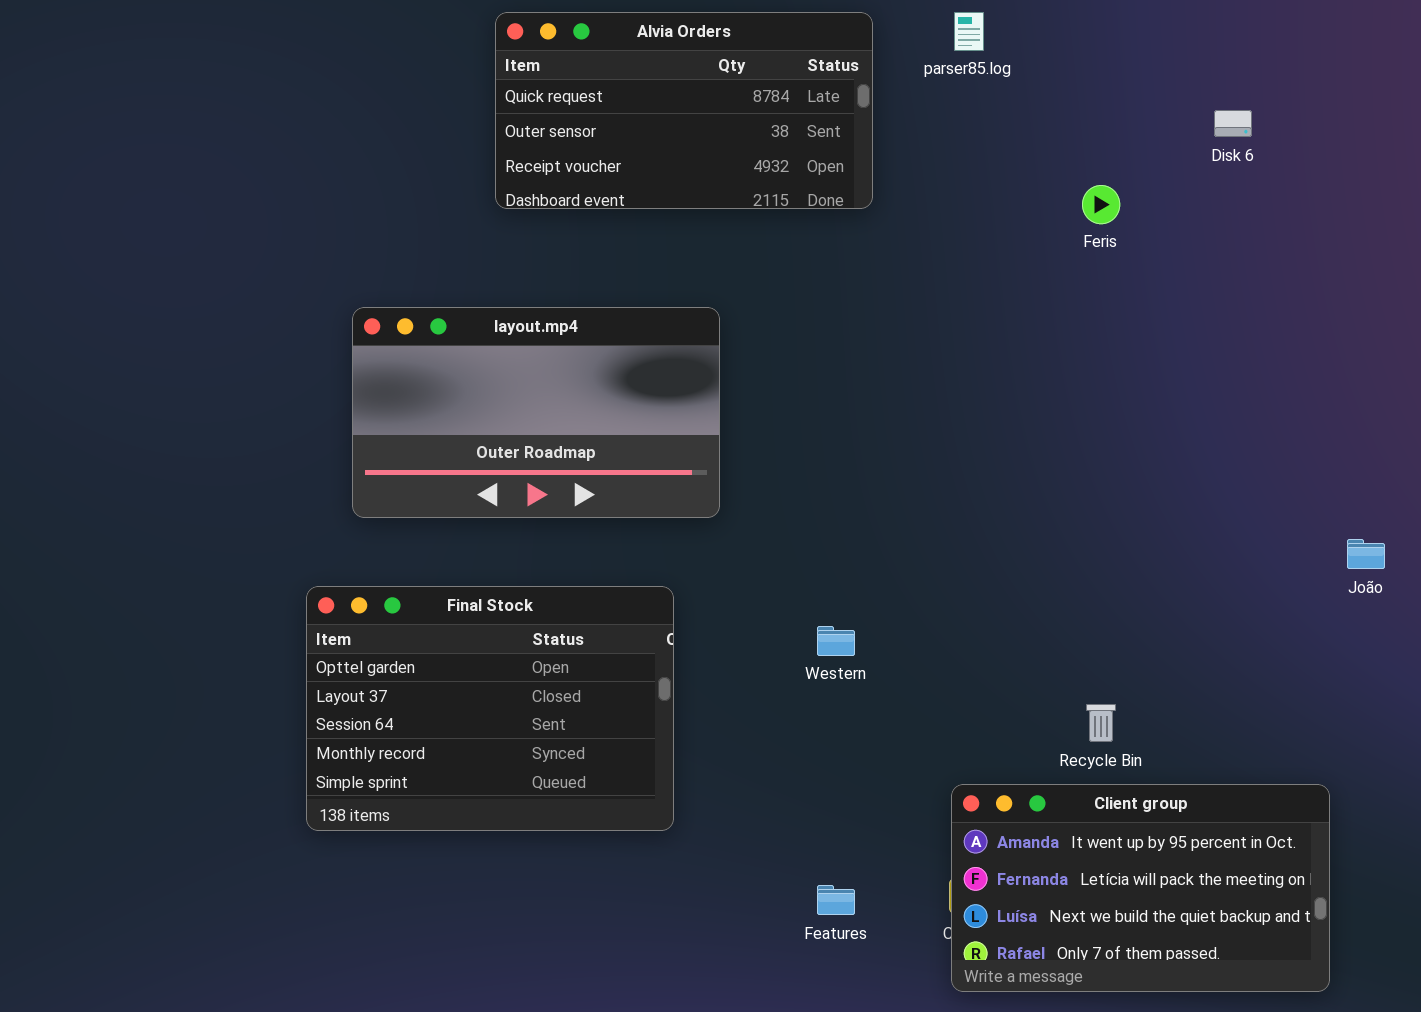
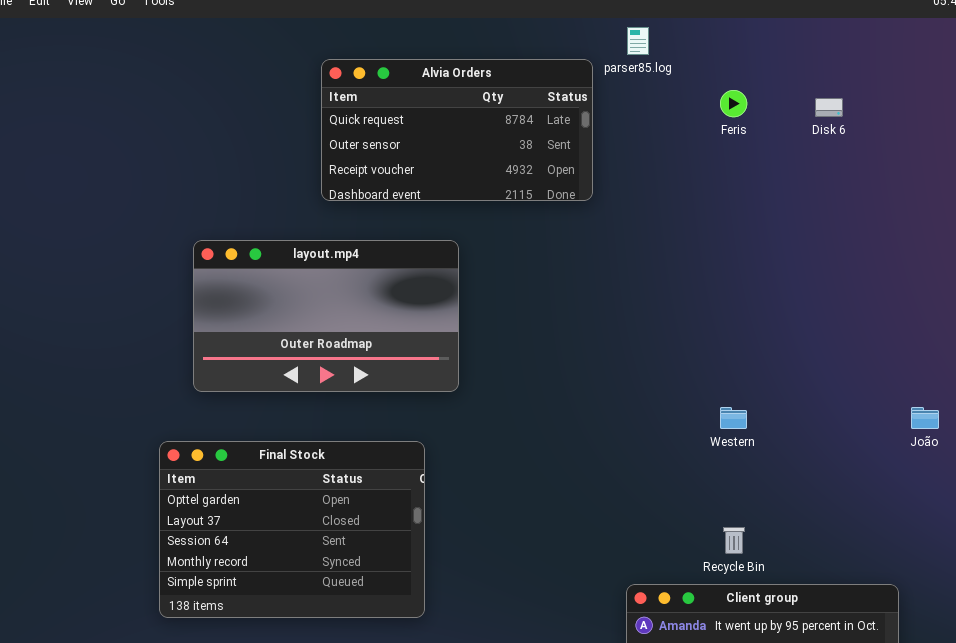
Alvia Orders: [495,12,873,209] -> [321,59,593,201], moved
Feris: [1082,185,1120,224] -> [720,90,747,117], moved
Western: [817,626,855,656] -> [720,407,747,429], moved

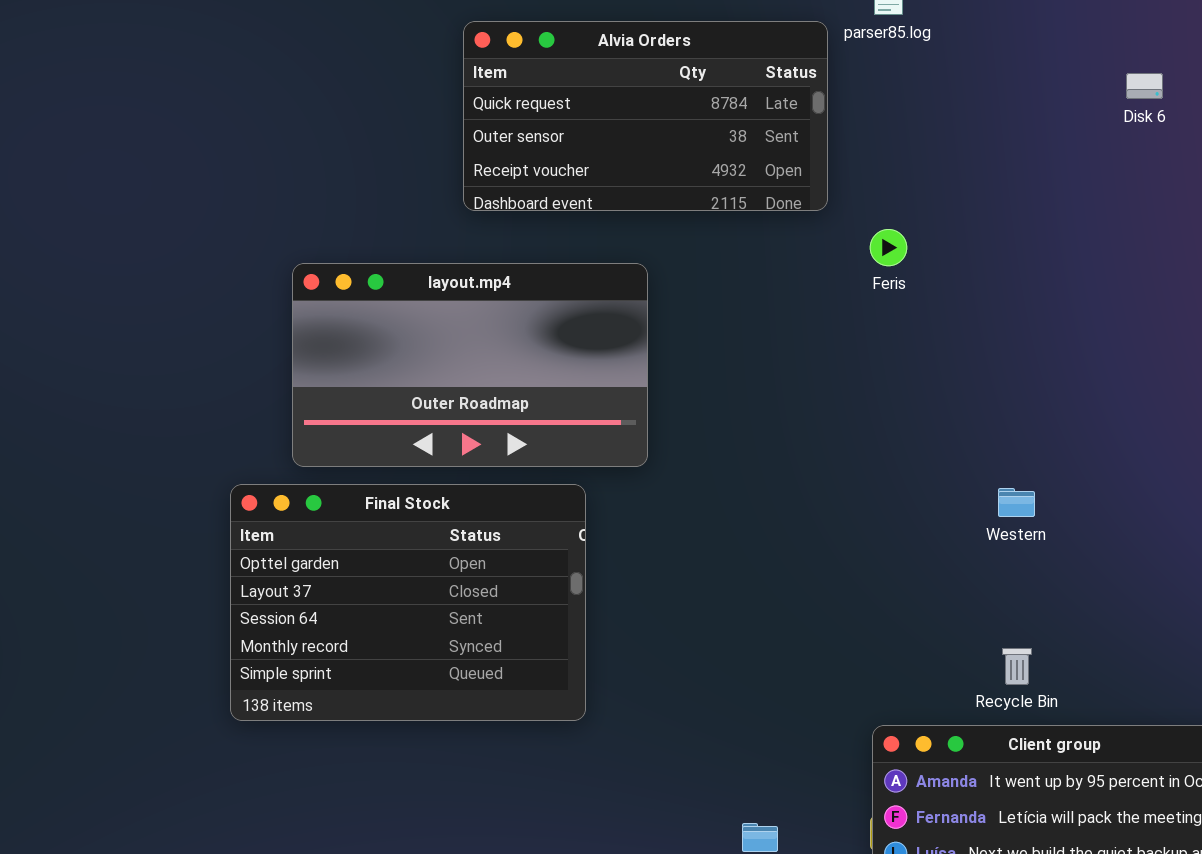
Feris: [720,90,747,117] -> [870,229,907,266], moved
Final Stock: [159,441,425,618] -> [230,484,586,721], moved

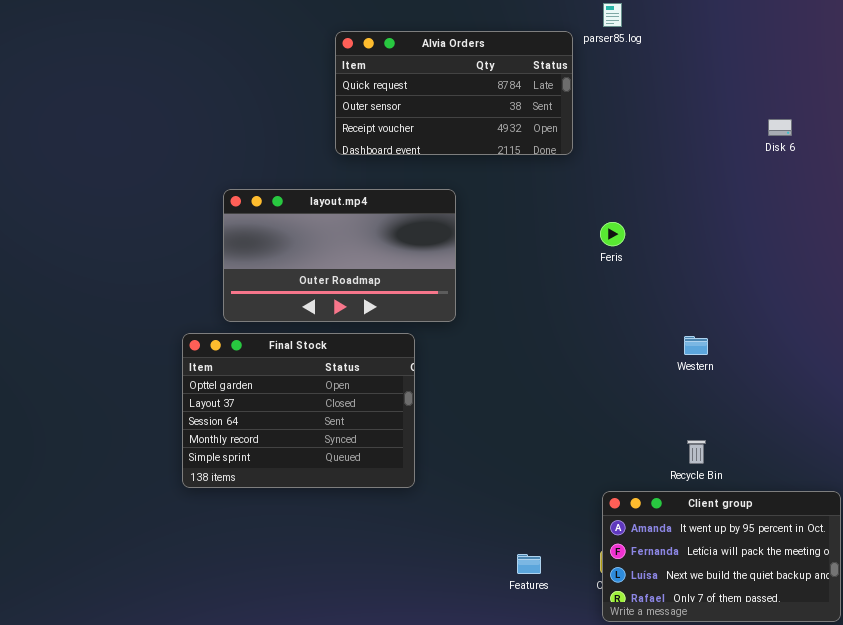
Disk 6: [1126,73,1163,99] -> [768,119,792,136], moved
Feris: [870,229,907,266] -> [600,222,625,246], moved

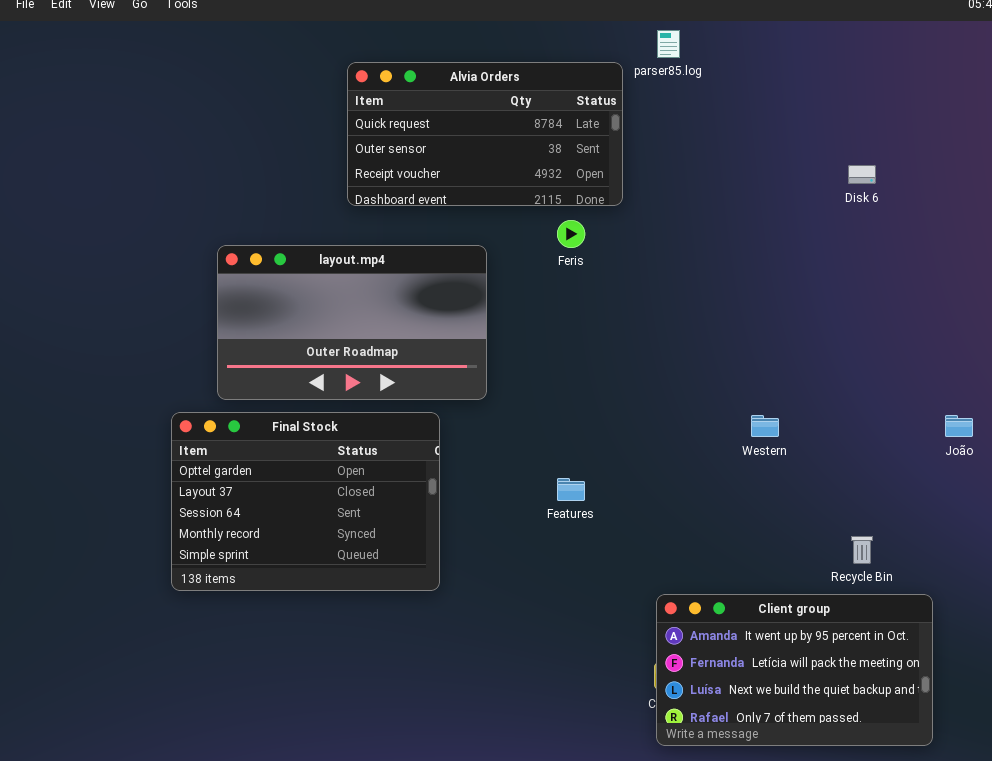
Feris: [600,222,625,246] -> [557,220,585,248], moved
Recycle Bin: [687,440,706,464] -> [851,536,873,564], moved
Features: [517,554,541,574] -> [557,478,585,501], moved

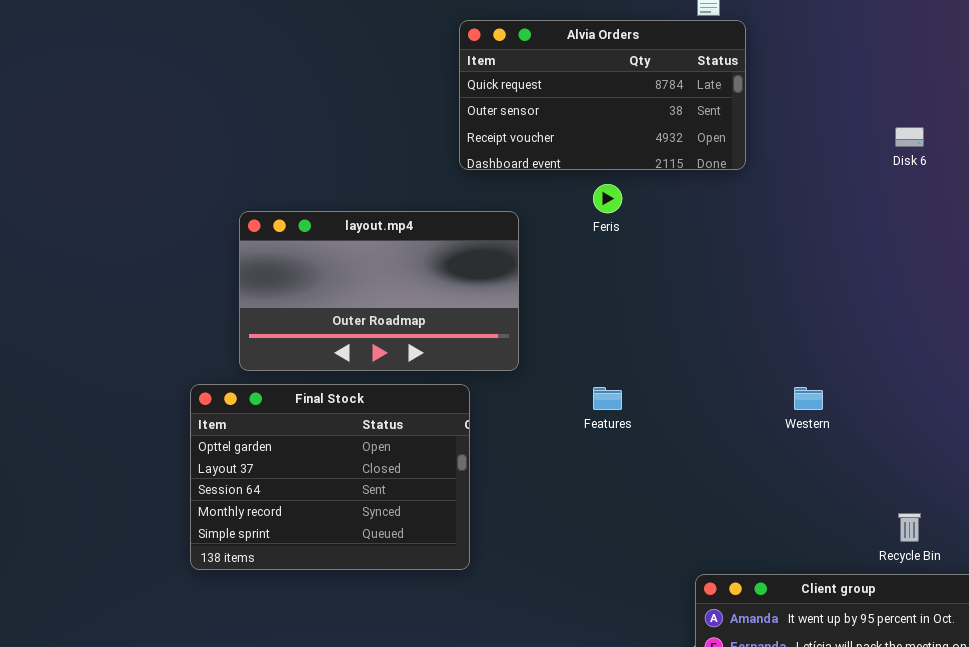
Alvia Orders: [347,62,623,206] -> [459,20,746,170], moved
Features: [557,478,585,501] -> [593,387,622,410], moved

